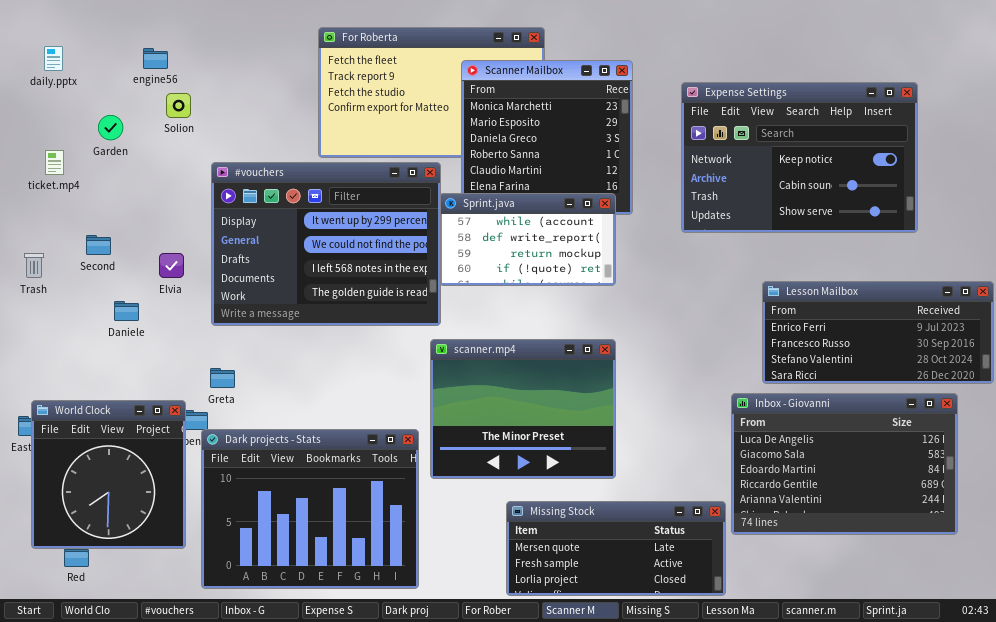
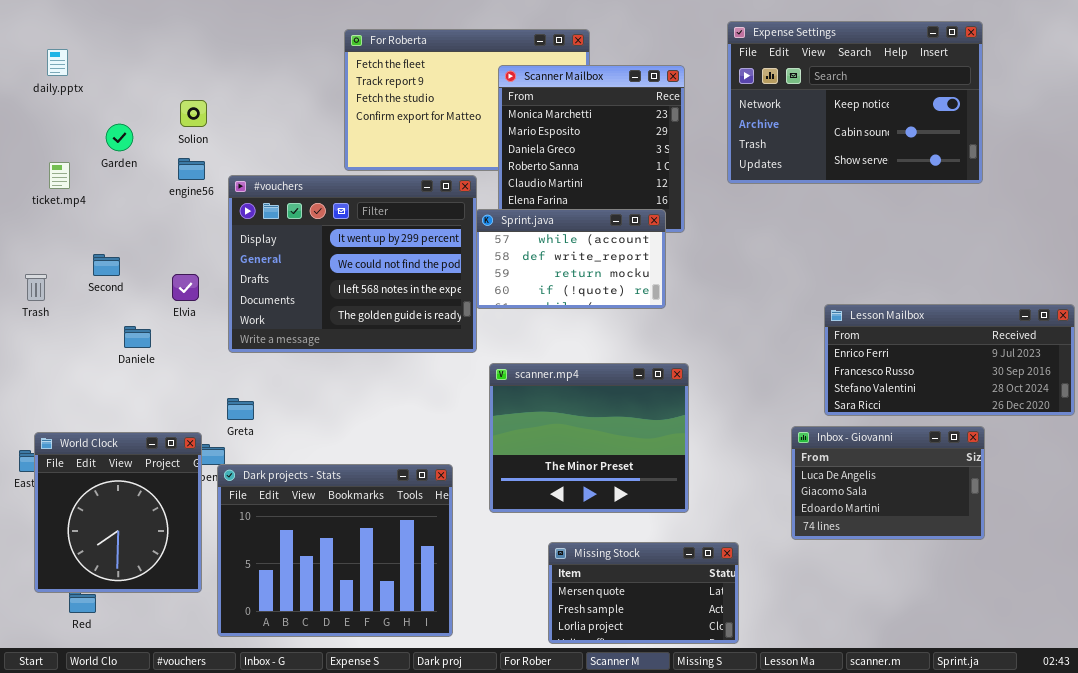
engine56: [143,48,168,69] -> [178,158,205,180], moved
Expense Settings: [681,82,918,233] -> [727,21,983,184], moved
scanner.mp4: [430,339,616,479] -> [489,363,689,513], moved
Inbox - Giovanni: [731,393,958,535] -> [791,426,985,540], resized
Missing Stock: [506,501,726,596] -> [548,542,739,644], resized

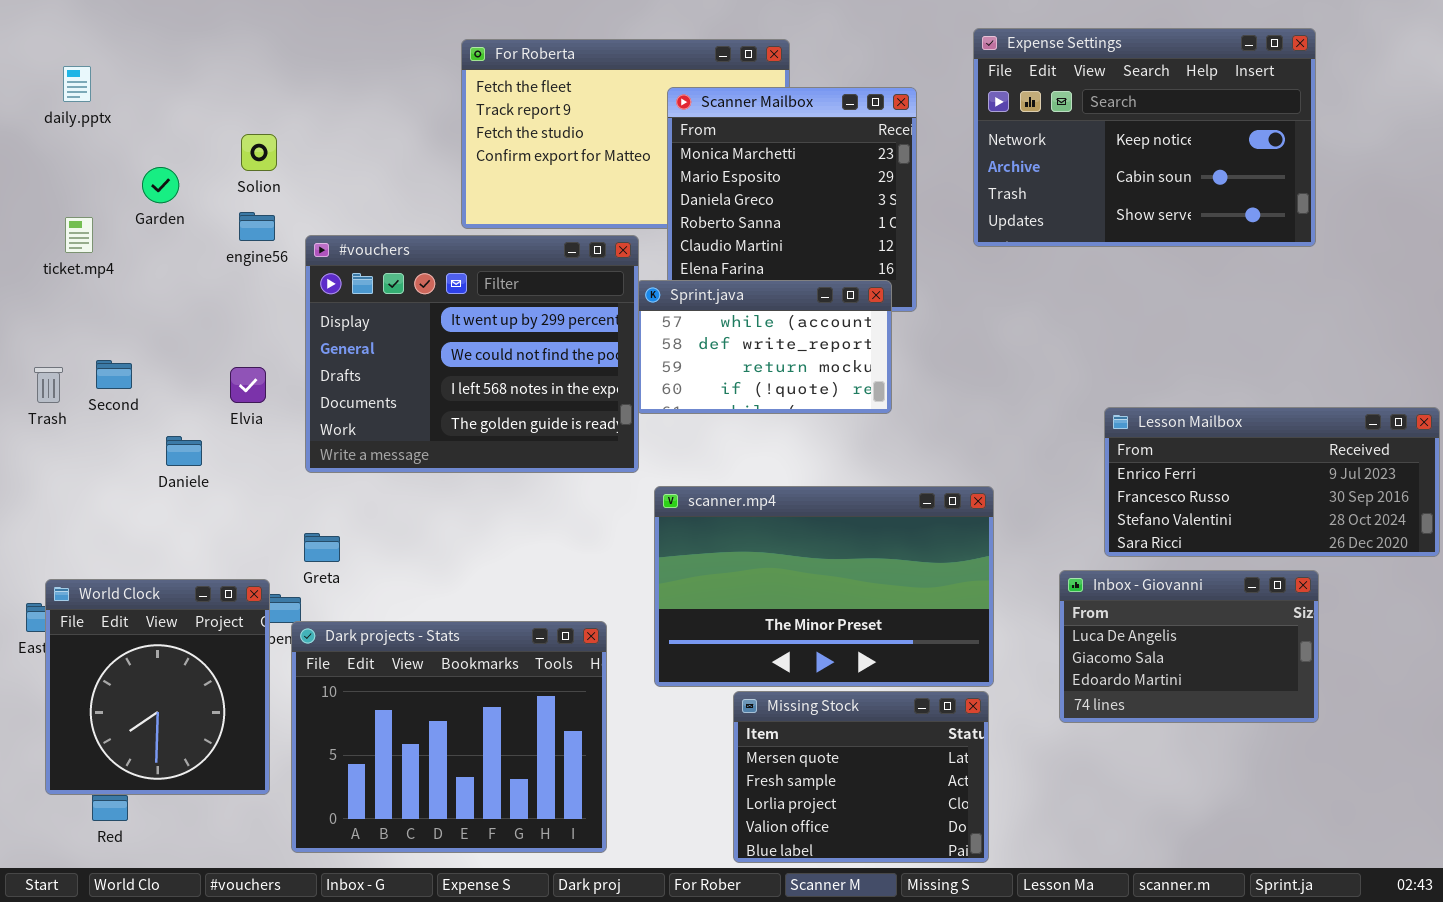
Second: [93,254,120,276] -> [96,360,132,389], moved
scanner.mp4: [489,363,689,513] -> [654,486,994,687], resized
Missing Stock: [548,542,739,644] -> [733,691,989,863], resized

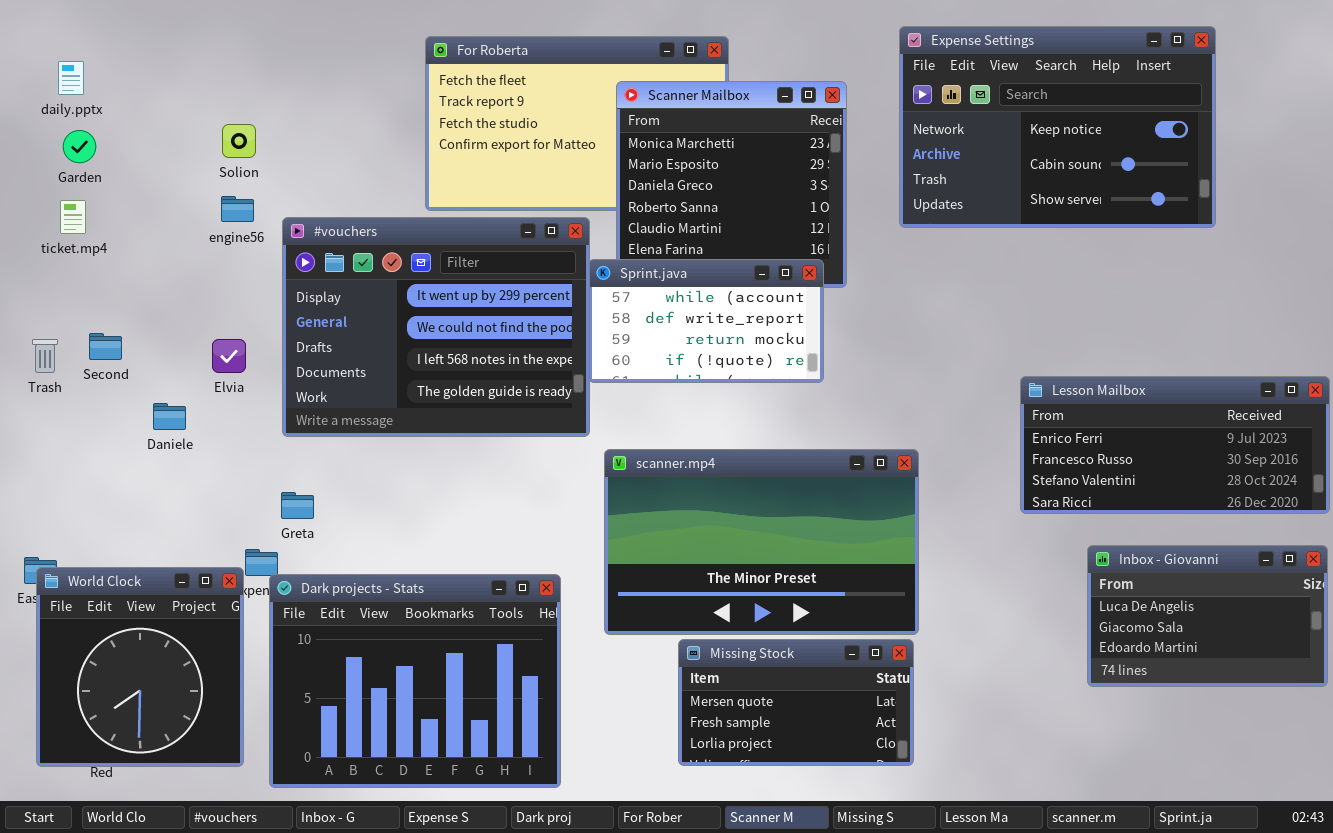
Garden: [142,167,179,203] -> [63,130,96,163], moved
Inbox - Giovanni: [1059,570,1319,723] -> [1087,545,1328,687], moved
World Clock: [45,579,270,795] -> [36,567,244,767], moved
Missing Stock: [733,691,989,863] -> [678,639,914,766], resized

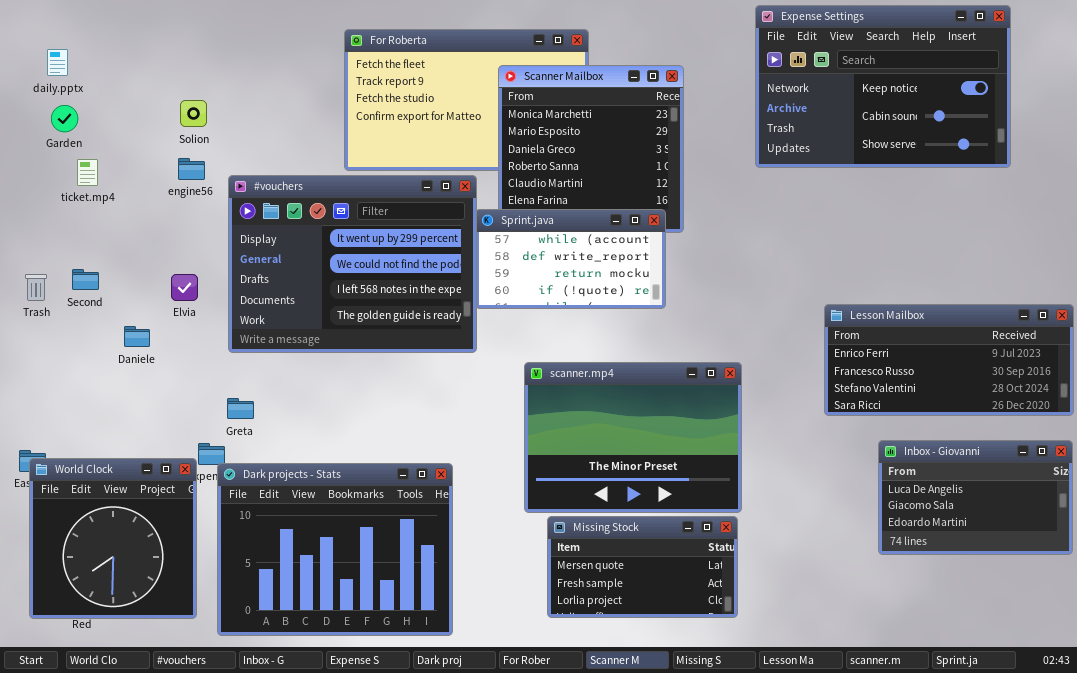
Expense Settings: [899,26,1216,228] -> [755,5,1011,168], moved
ticket.mp4: [60,200,86,234] -> [77,159,98,186], moved
scanner.mp4: [604,449,919,635] -> [524,362,742,513], resized

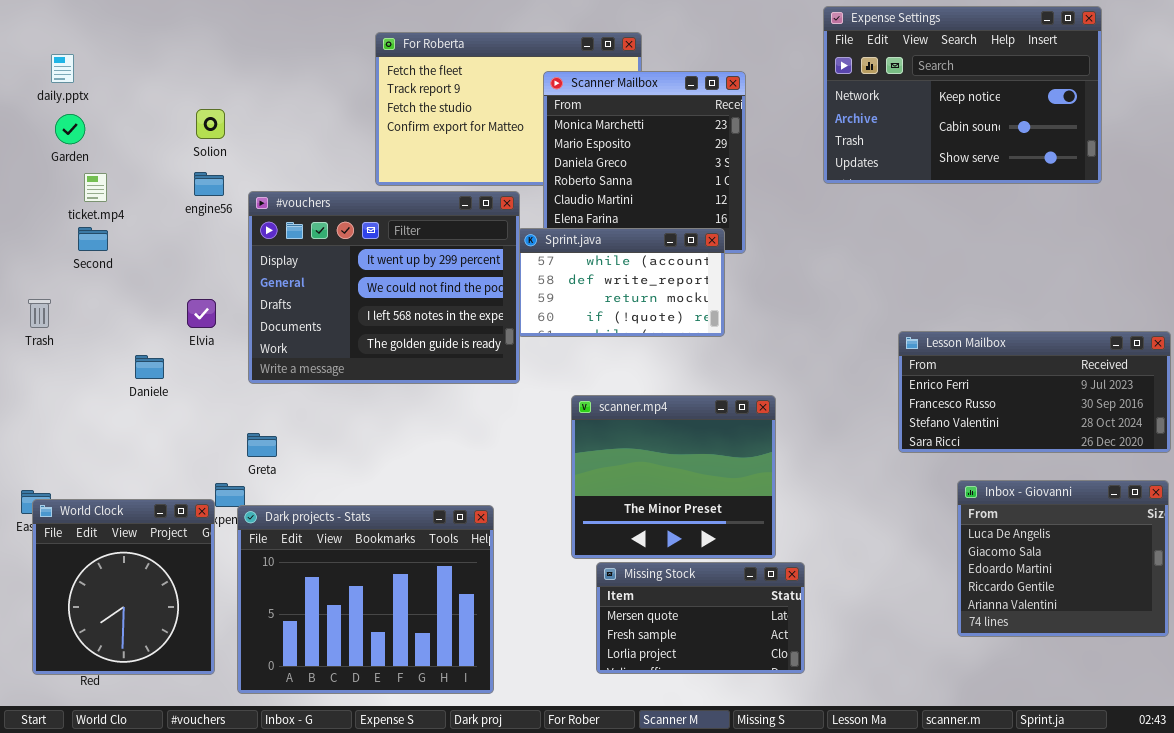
Second: [72,269,99,290] -> [78,227,108,251], moved
scanner.mp4: [524,362,742,513] -> [571,395,776,559], resized
Inbox - Giovanni: [878,440,1073,555] -> [957,480,1169,637], resized

